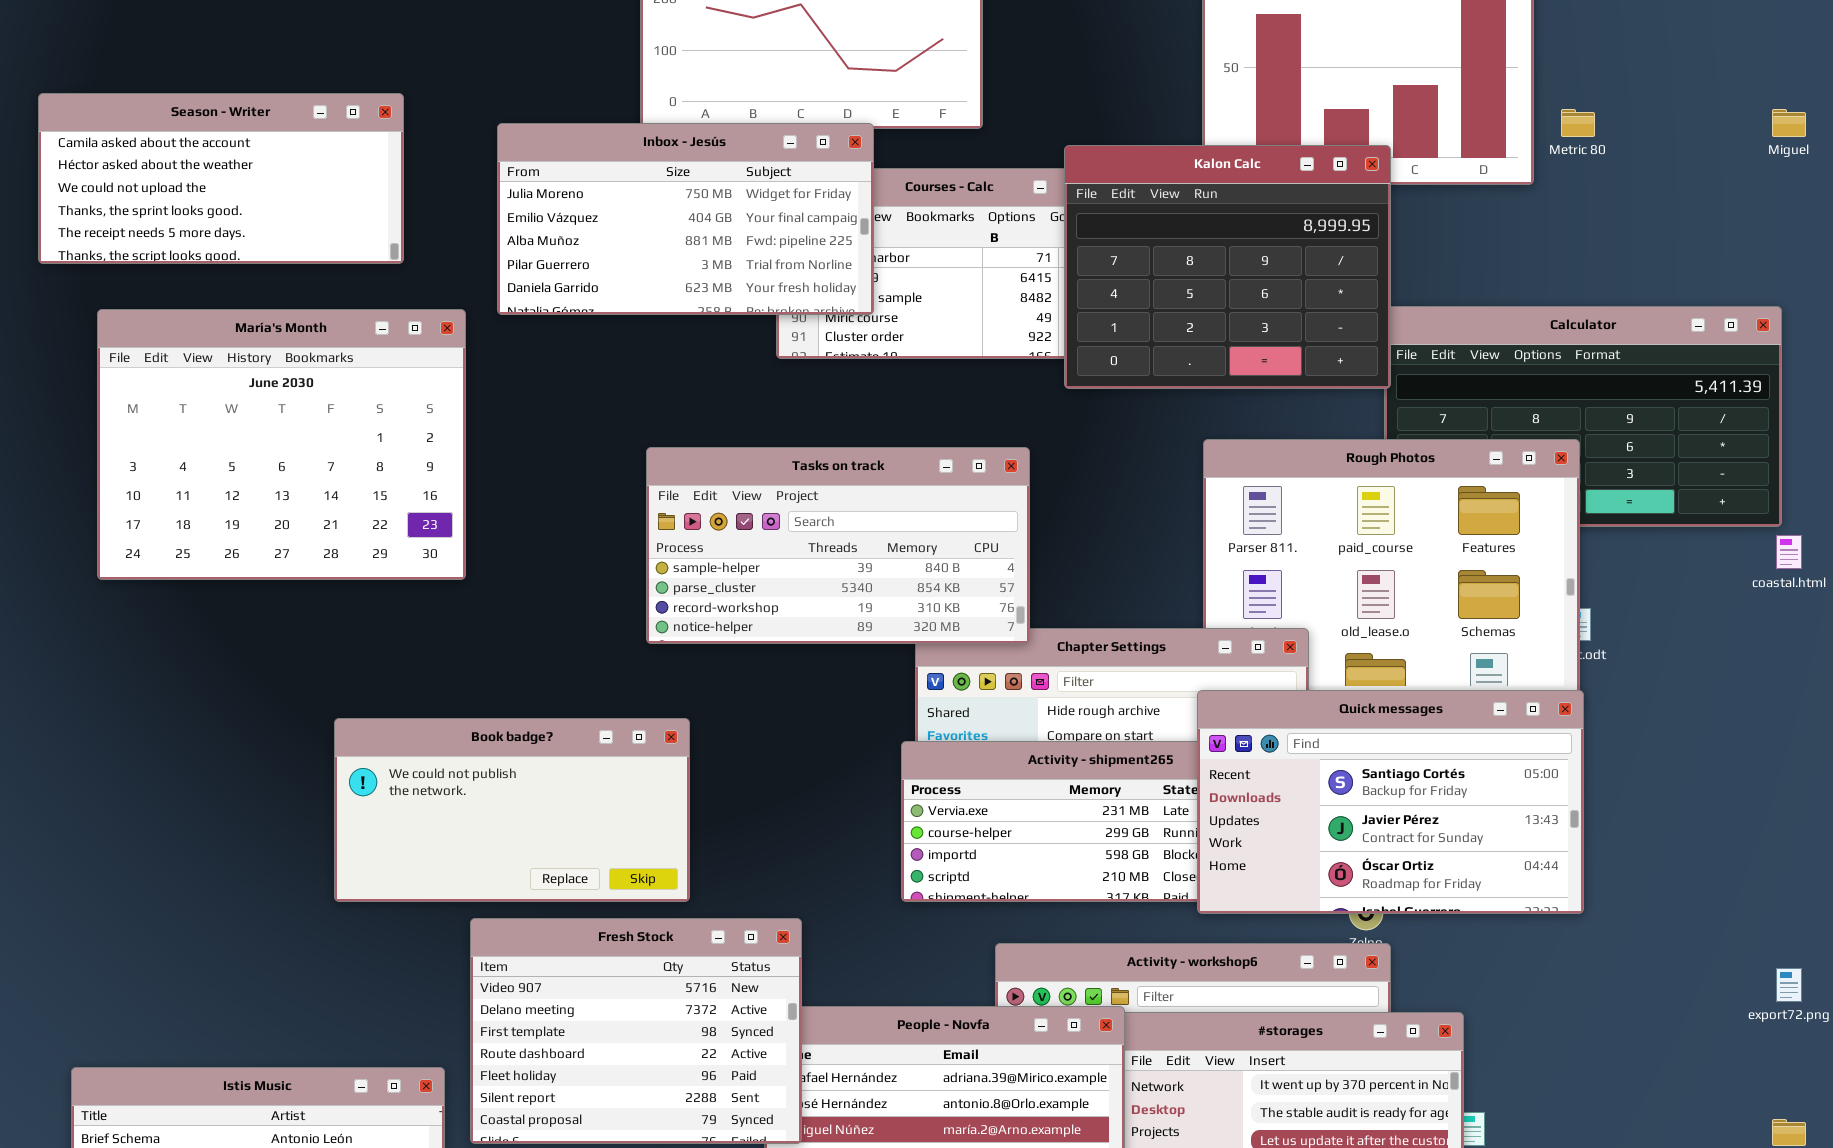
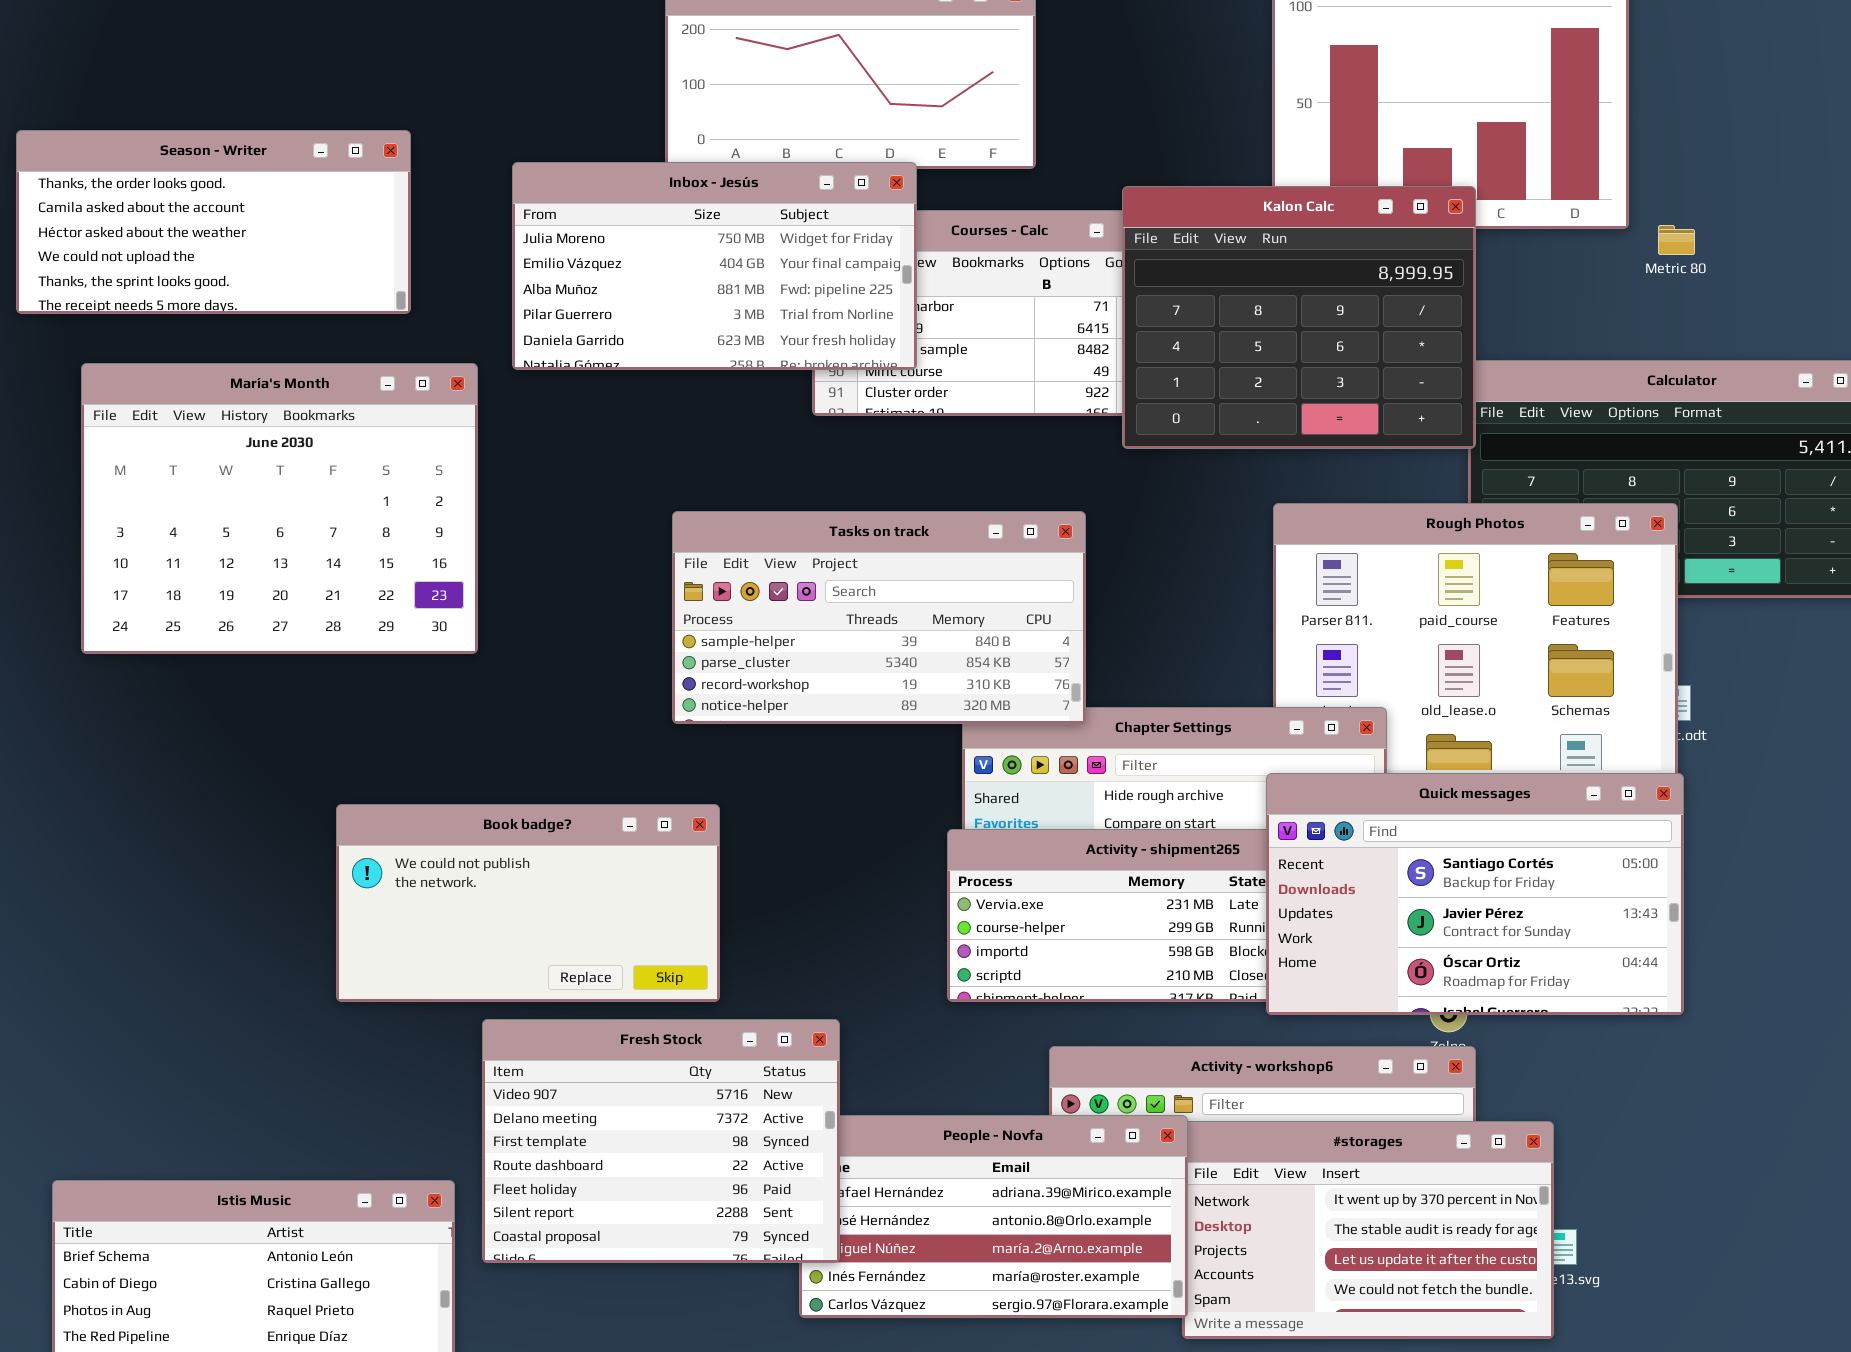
Season - Writer: [38,93,404,264] -> [16,130,411,314], scrolled up 1 row
Metric 80: [1561,109,1595,137] -> [1658,225,1695,255], moved

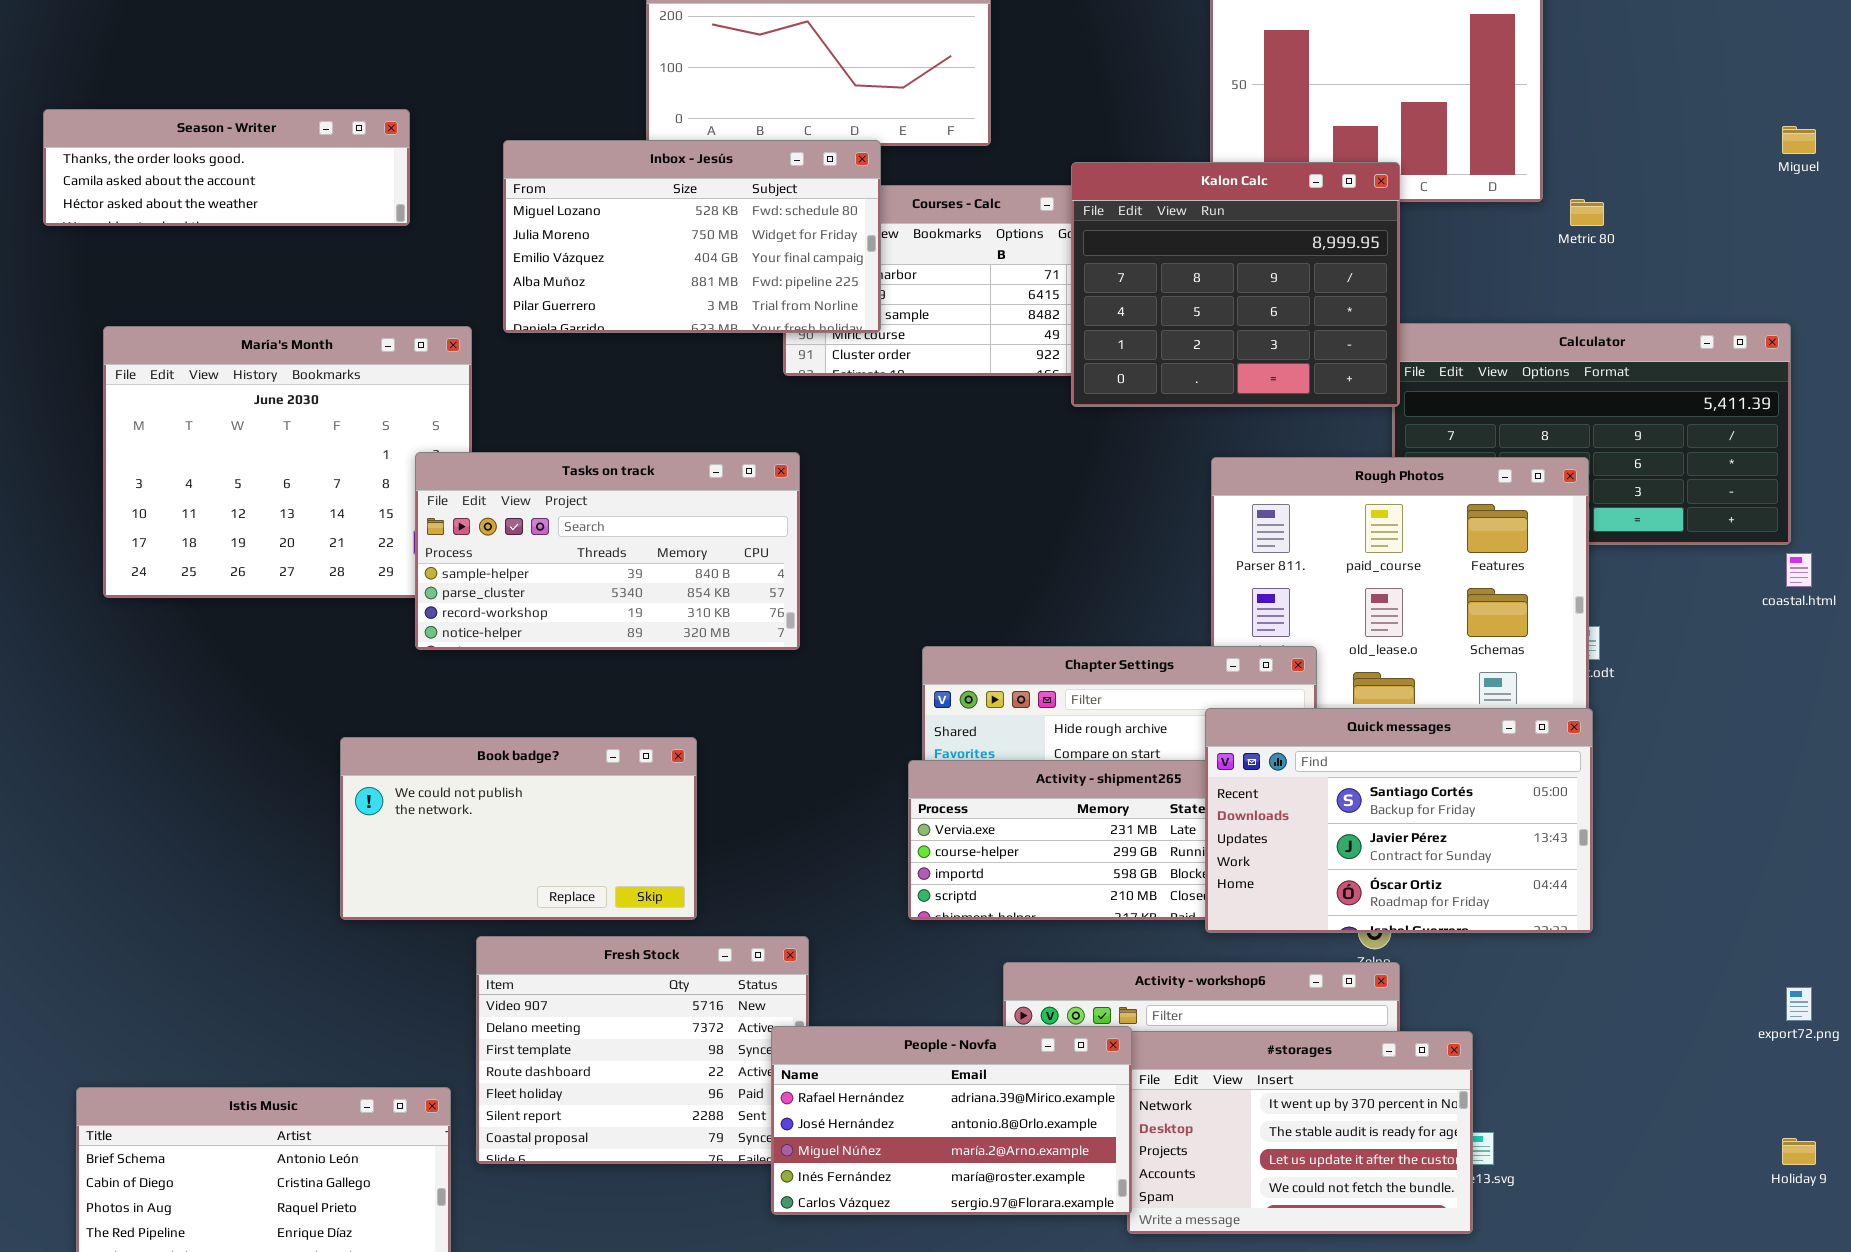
Season - Writer: [16,130,411,314] -> [43,109,410,226], resized
Inbox - Jesús: [512,162,917,370] -> [503,140,881,333], scrolled up 1 row
Tasks on track: [672,511,1086,724] -> [415,452,800,650], moved
People - Novfa: [799,1115,1188,1318] -> [771,1026,1132,1215], raised

